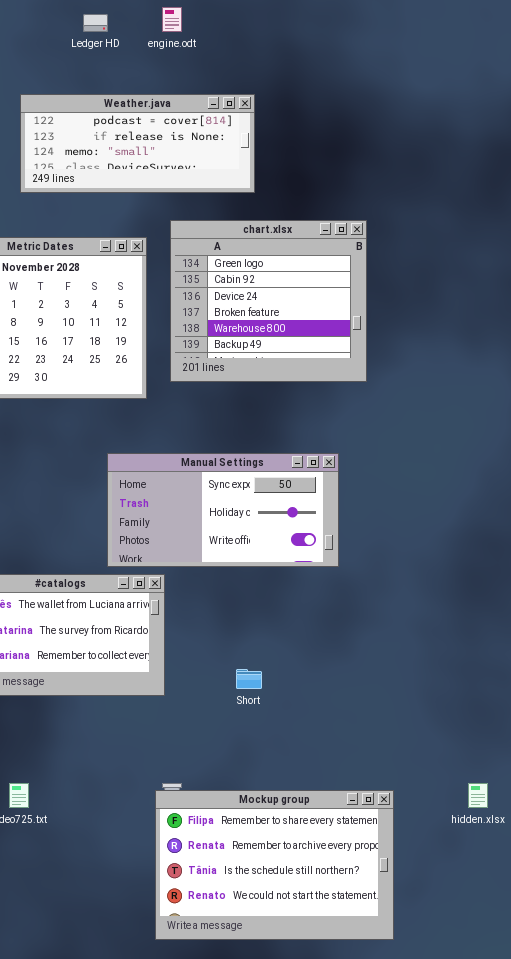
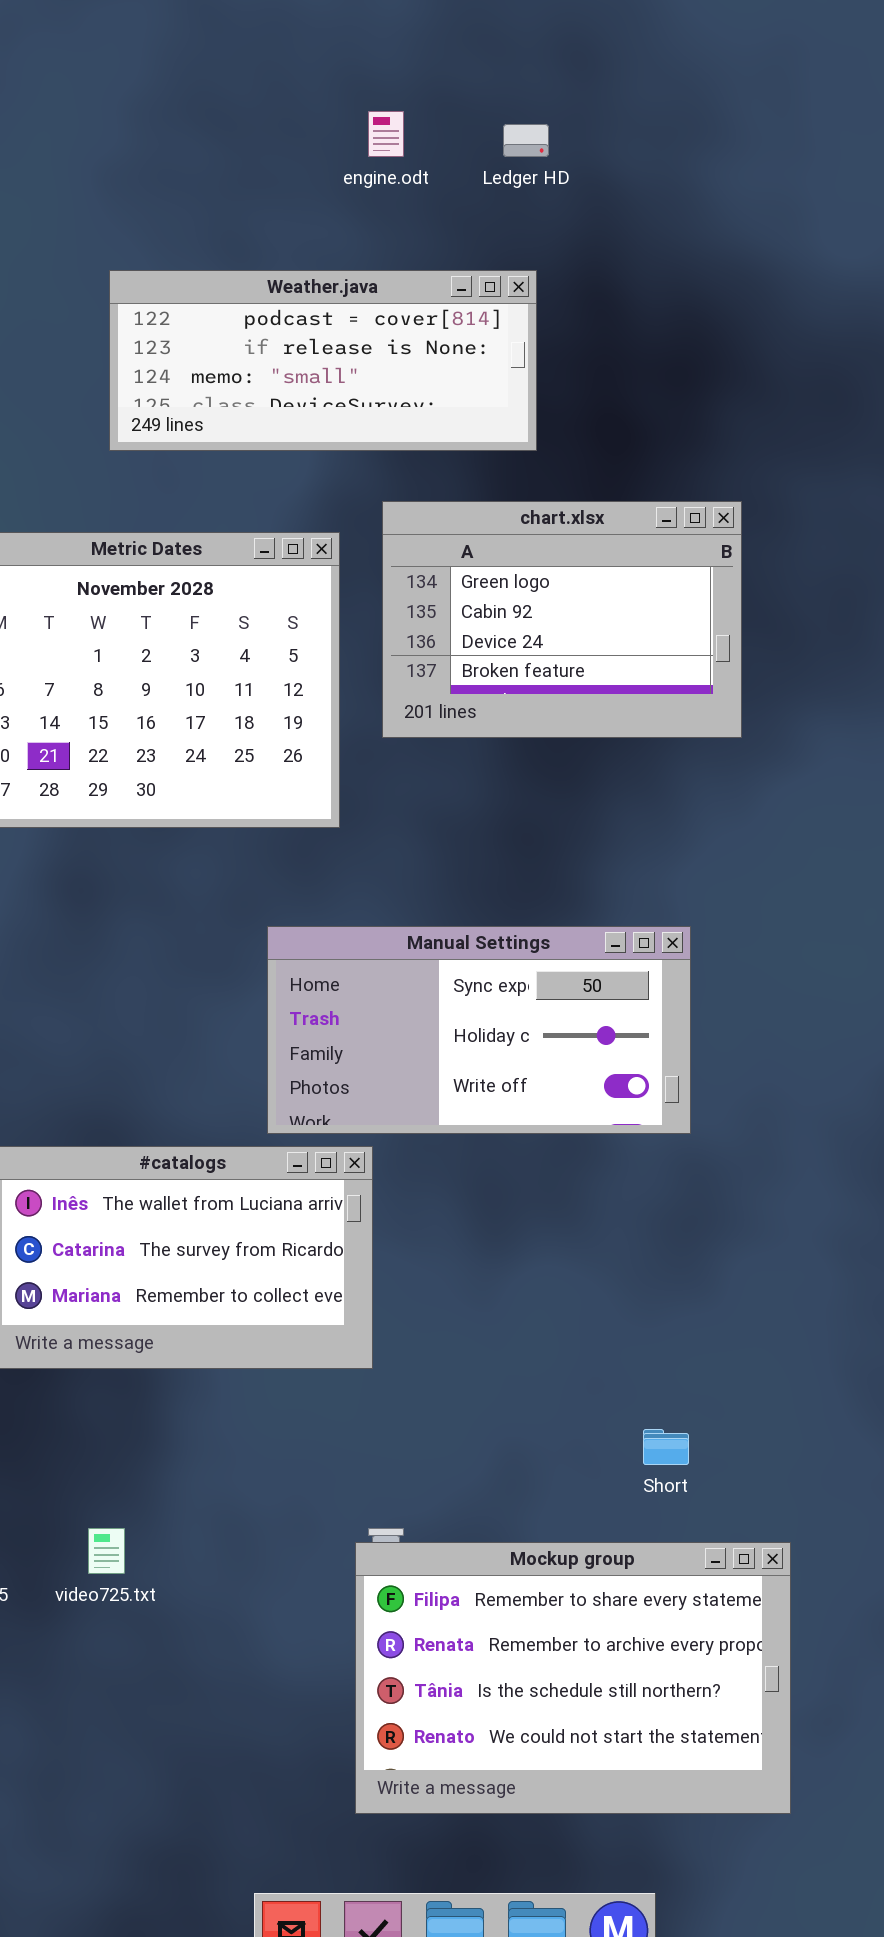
Ledger HD: [83,14,108,32] -> [503,124,549,157], moved
chart.xlsx: [170,220,367,382] -> [382,501,742,738], resized
Short: [236,669,262,689] -> [643,1429,689,1465], moved

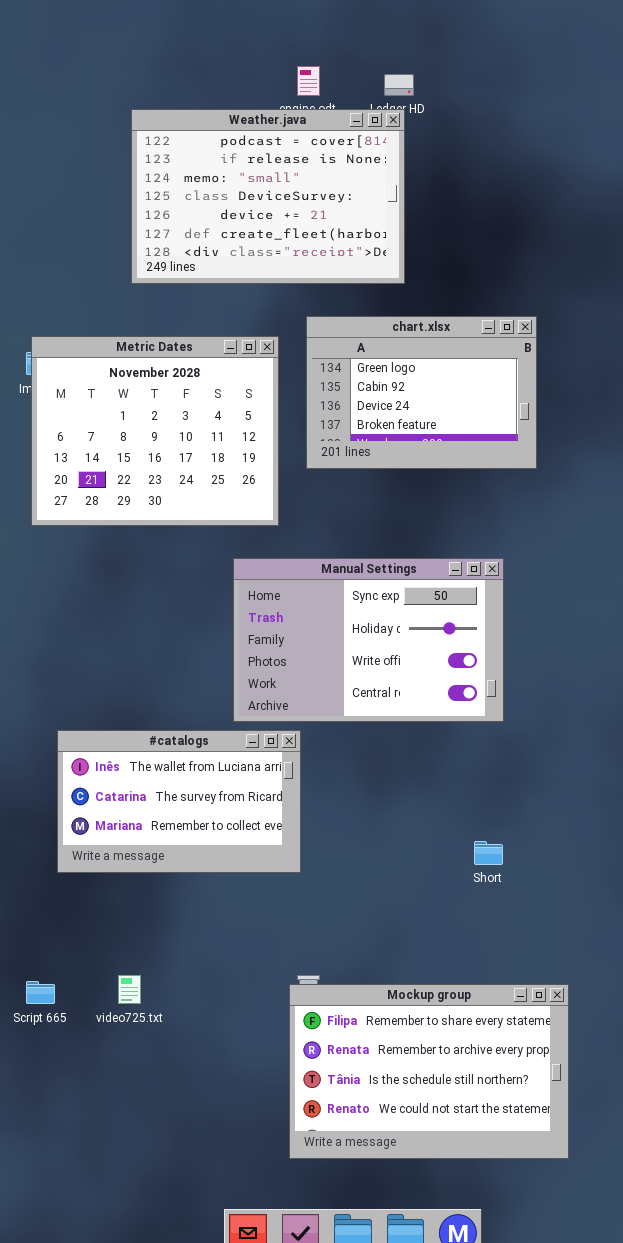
Weather.java: [109,270,537,451] -> [131,109,405,284], resized
Manual Settings: [267,926,691,1134] -> [233,558,504,722], resized
Short: [643,1429,689,1465] -> [474,841,503,865], moved

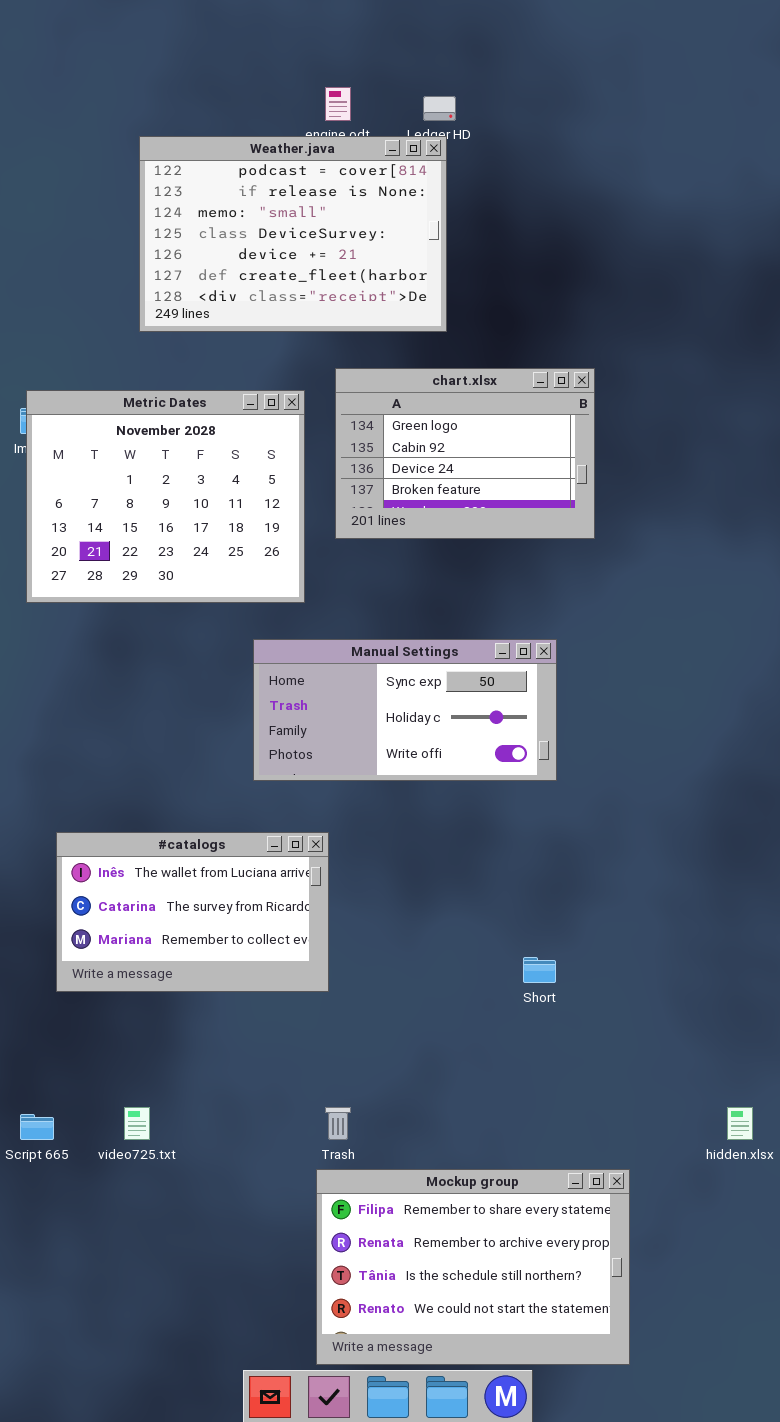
Manual Settings: [233,558,504,722] -> [253,639,557,781], resized
Mockup group: [289,984,569,1159] -> [316,1169,630,1365], moved

